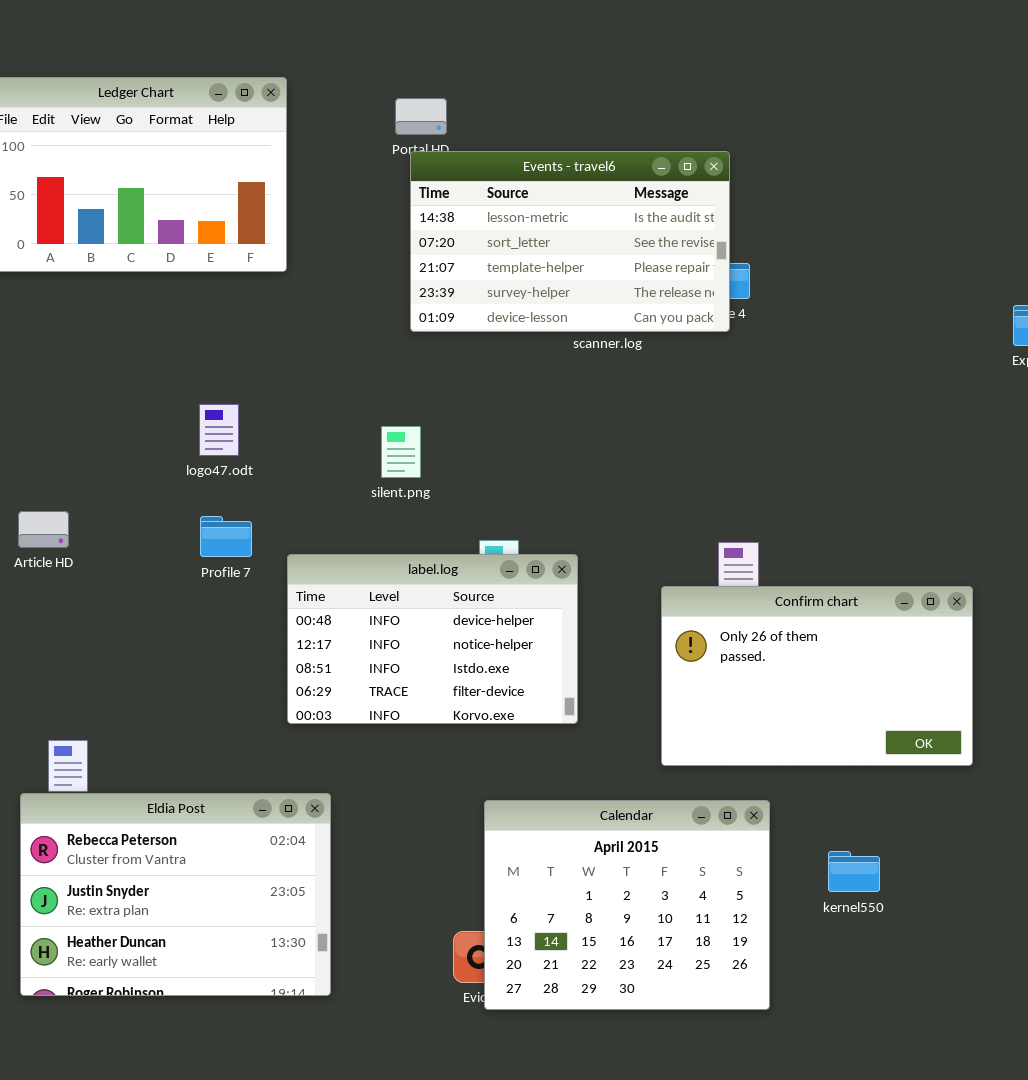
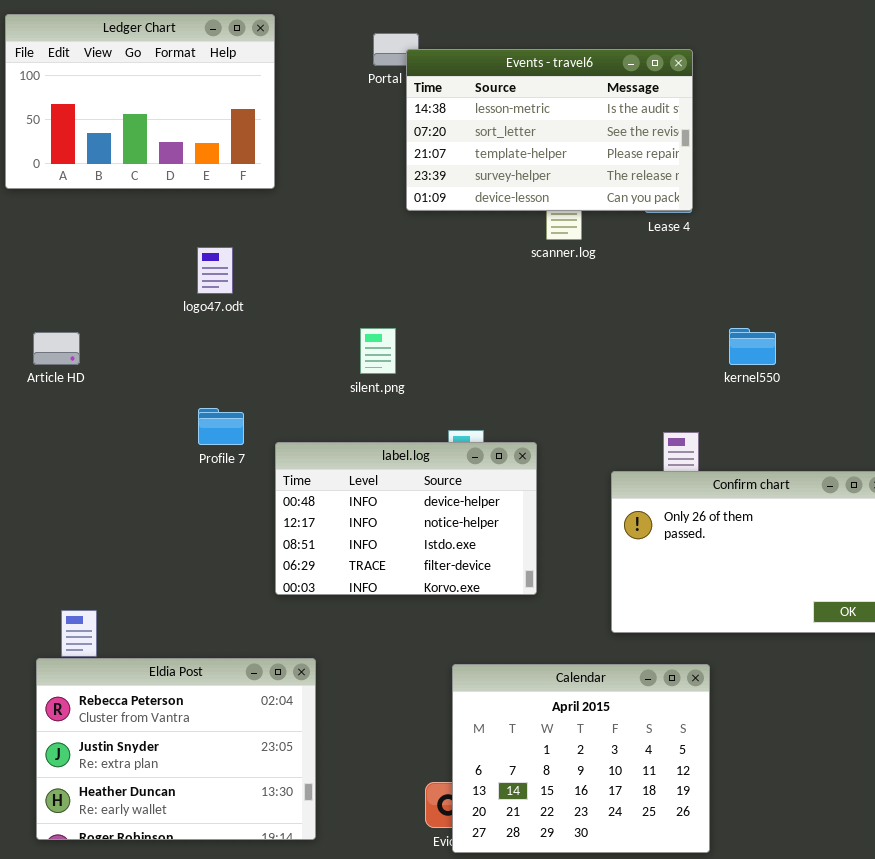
Events - travel6: [410,151,730,332] -> [406,49,693,211], moved
logo47.odt: [199,404,239,456] -> [197,247,233,294], moved
Article HD: [18,511,69,548] -> [33,332,80,365], moved
kernel550: [828,851,880,892] -> [729,328,776,365], moved

